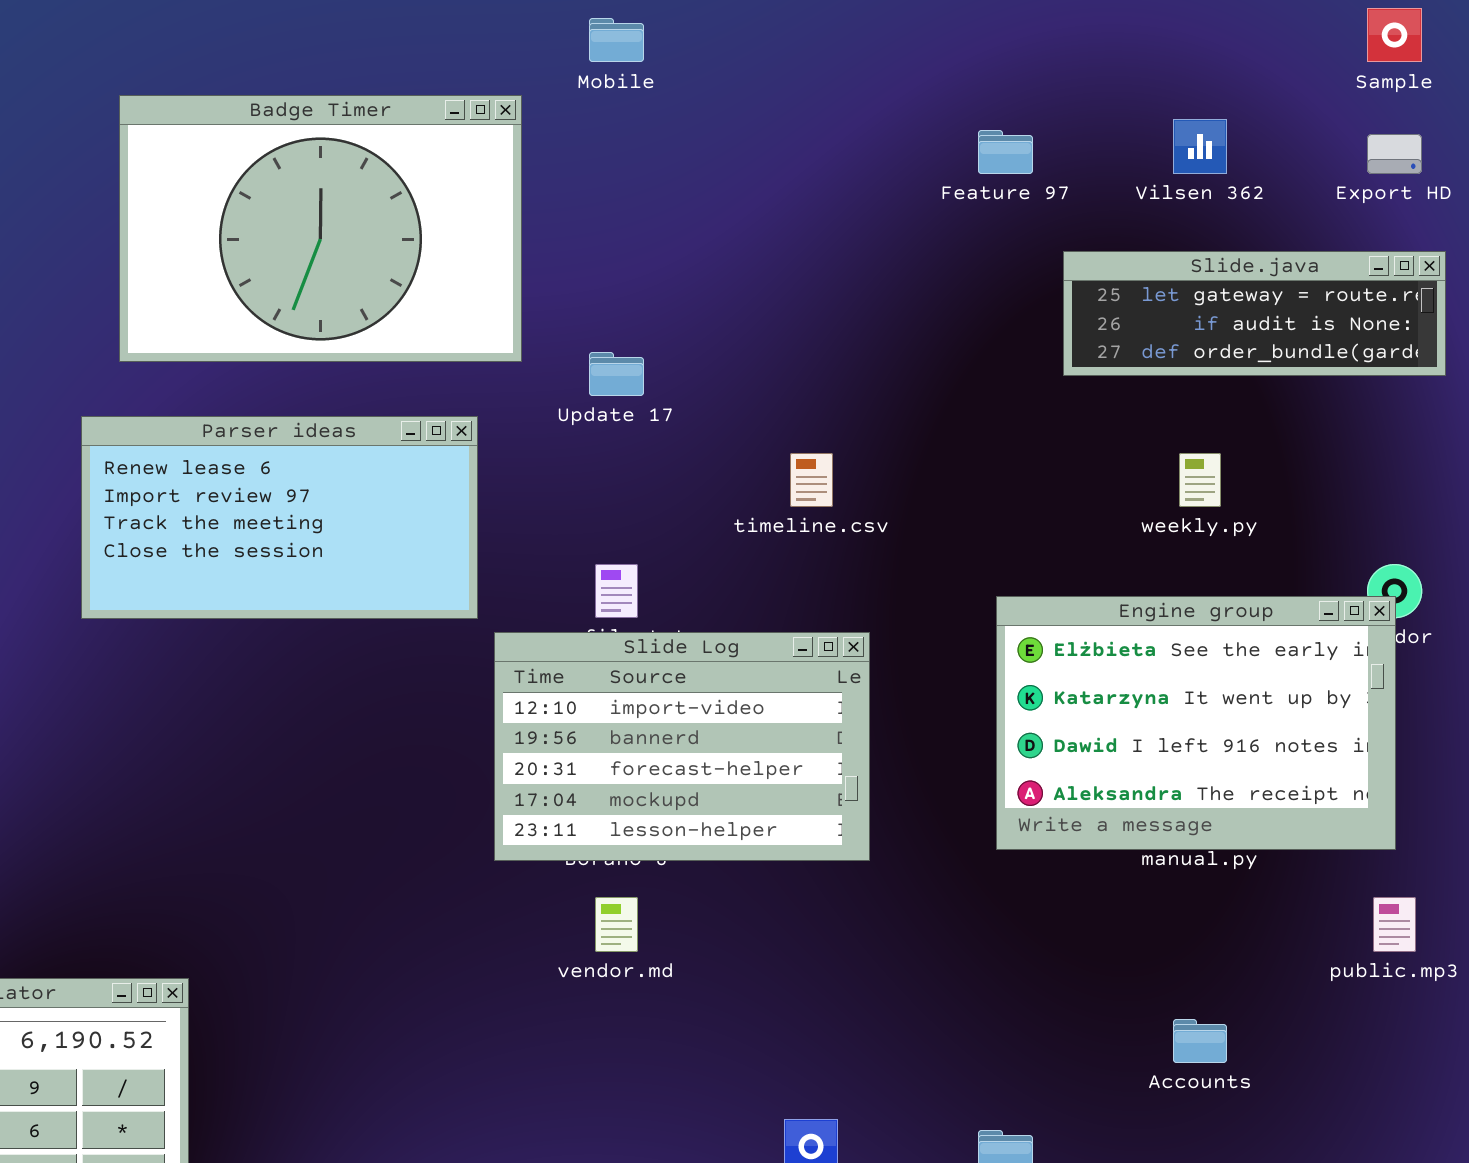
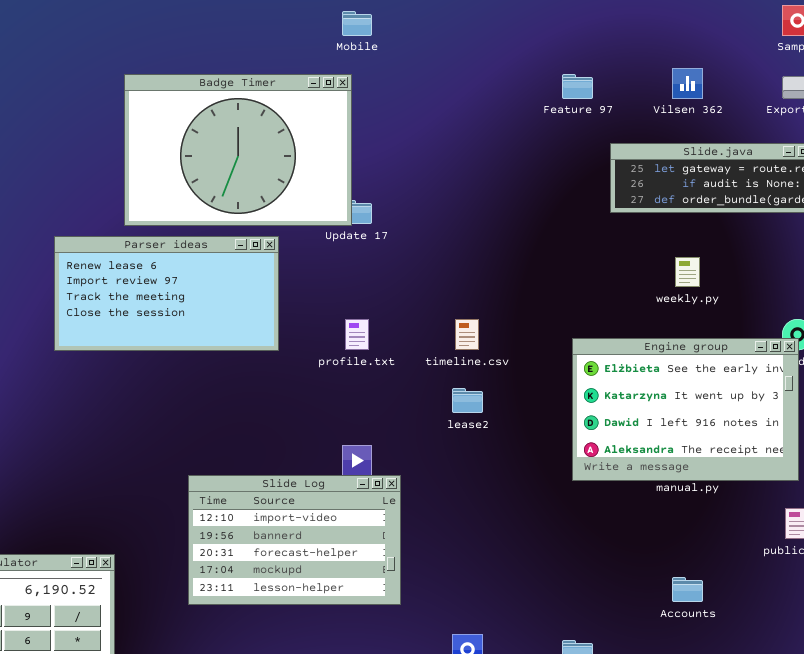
Badge Timer: [119,95,522,362] -> [124,74,352,226], moved
timeline.csv: [790,453,833,507] -> [455,319,479,350], moved
Slide Log: [494,632,870,861] -> [188,475,401,605], moved

